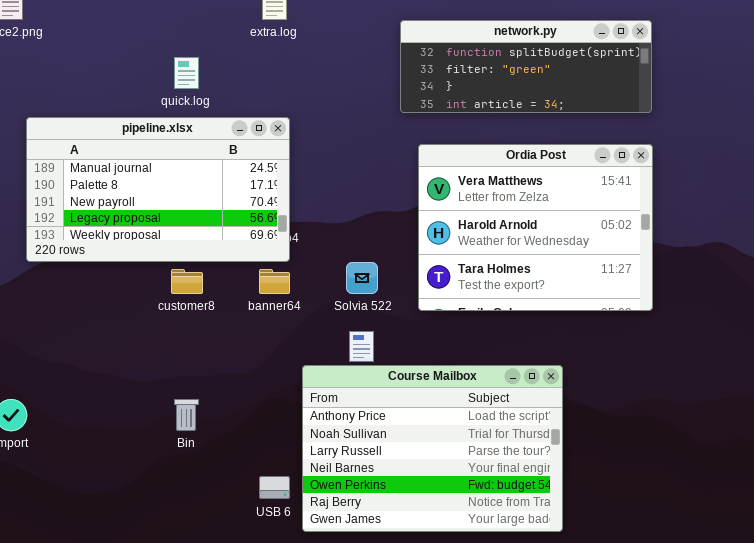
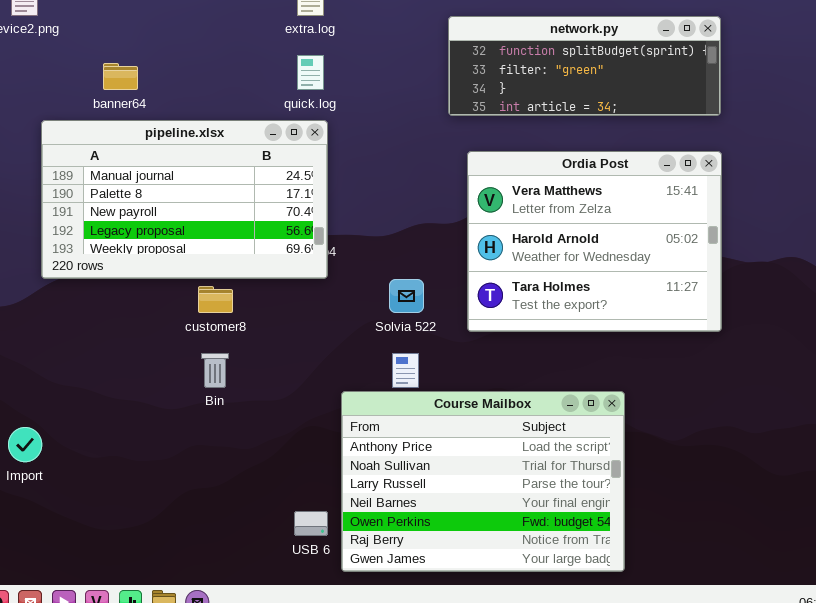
quick.log: [174,57,199,89] -> [297,55,324,90], moved
banner64: [259,269,290,294] -> [103,63,138,90], moved
Bin: [174,399,199,431] -> [201,353,229,388], moved

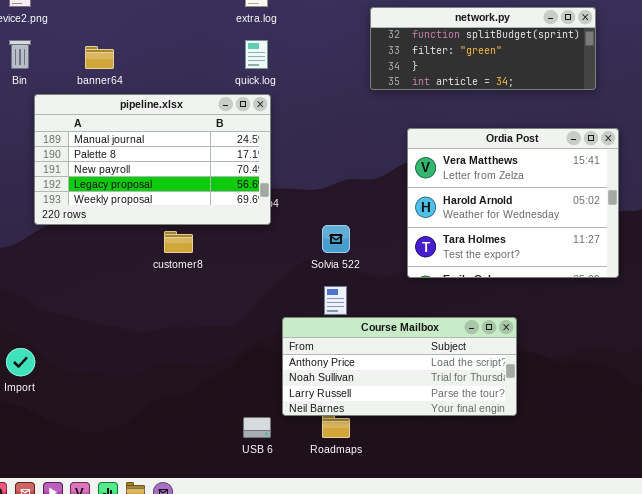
Ordia Post: [467,151,722,332] -> [407,128,619,278], moved
Bin: [201,353,229,388] -> [9,40,31,69], moved
Course Mailbox: [341,391,625,572] -> [282,317,517,416], resized

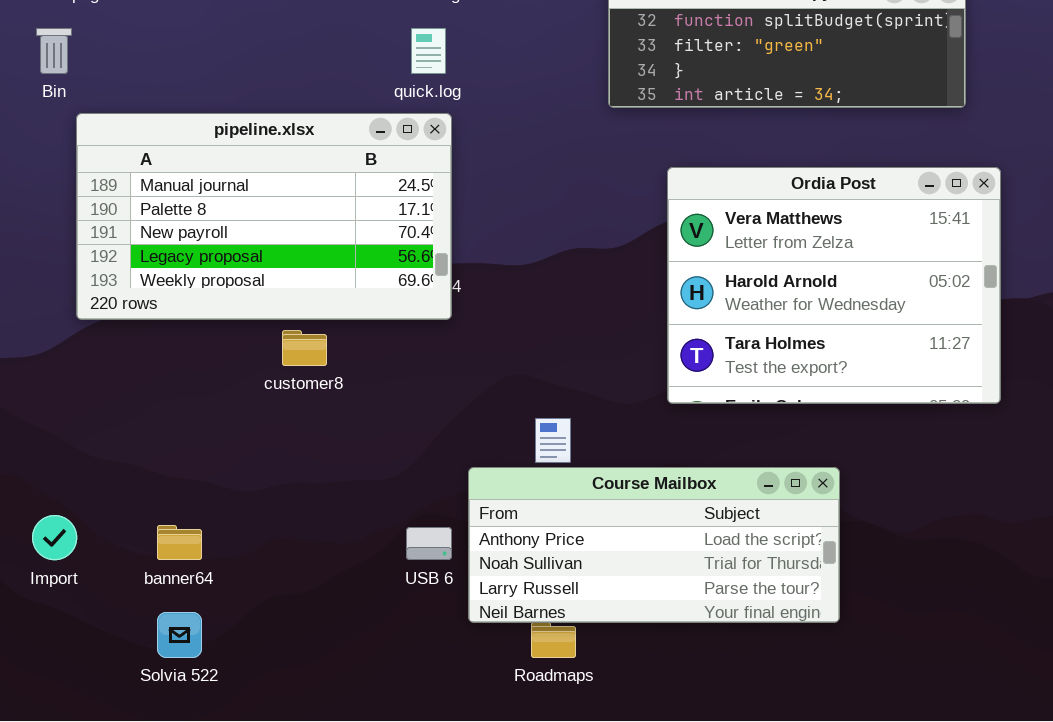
banner64: [85,46,114,69] -> [157,525,202,560], moved
Solvia 522: [322,225,350,253] -> [157,612,202,658], moved
USB 6: [243,417,271,438] -> [406,527,452,560], moved

